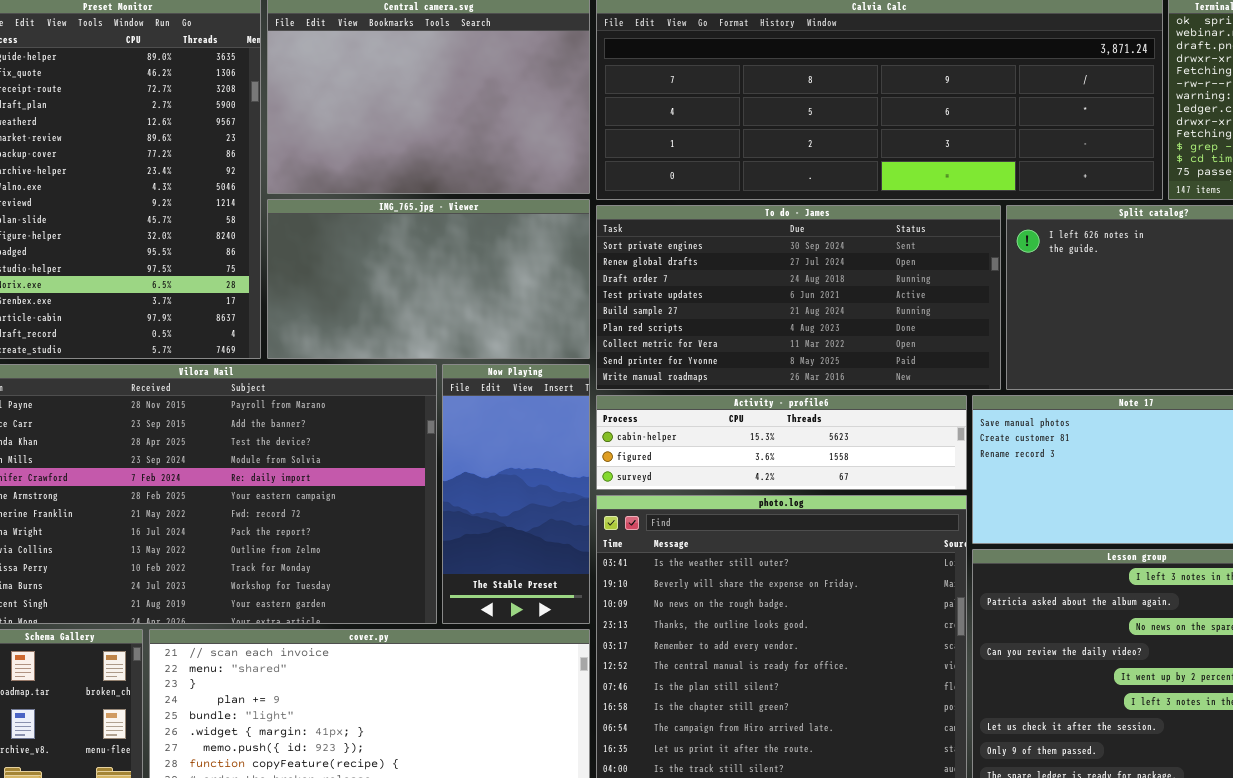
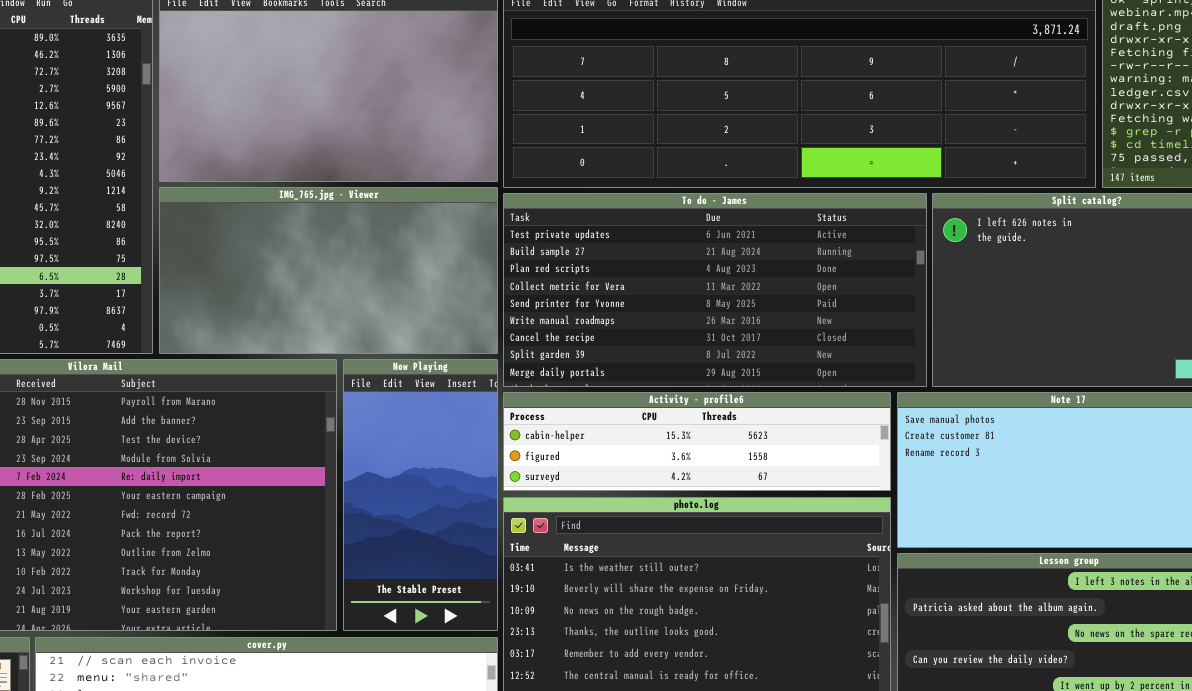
To do - James: [596,205,1001,390] -> [503,193,927,387], scrolled down 3 rows

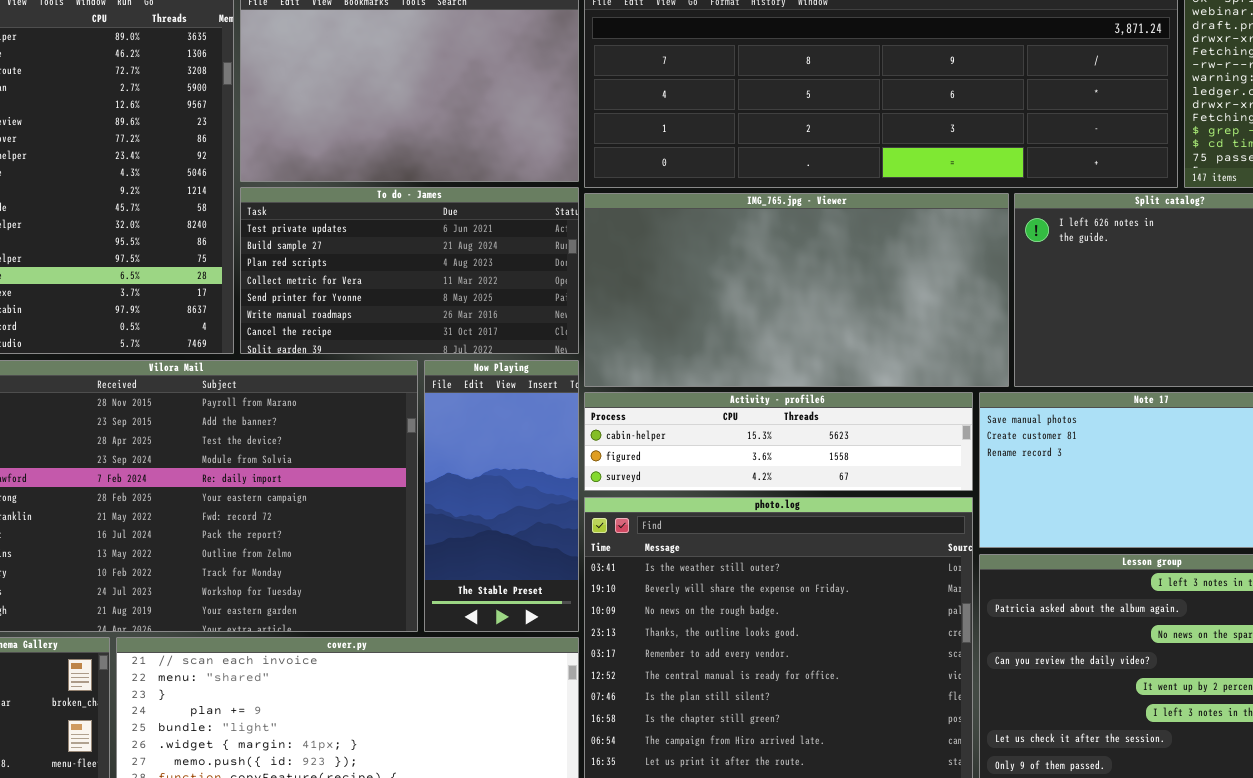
IMG_765.jpg - Viewer: [159,187,498,354] -> [584,193,1009,387], moved, resized
To do - James: [503,193,927,387] -> [240,187,579,354], moved, resized

